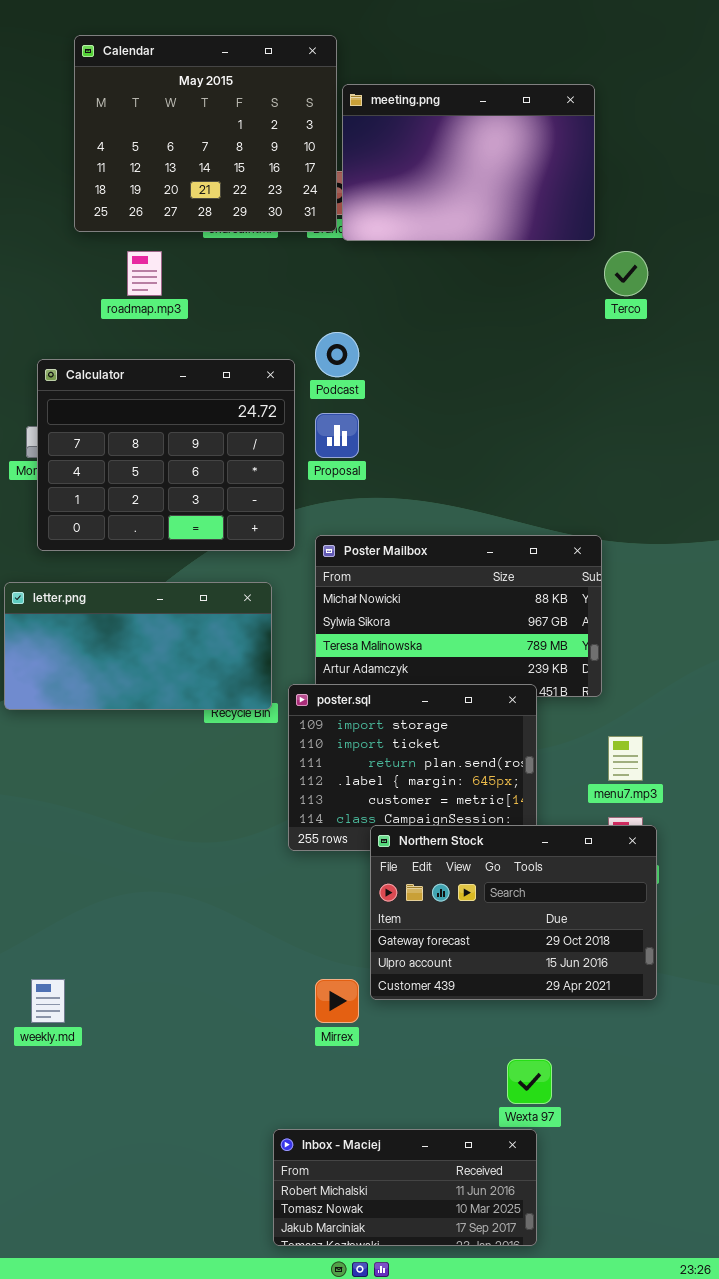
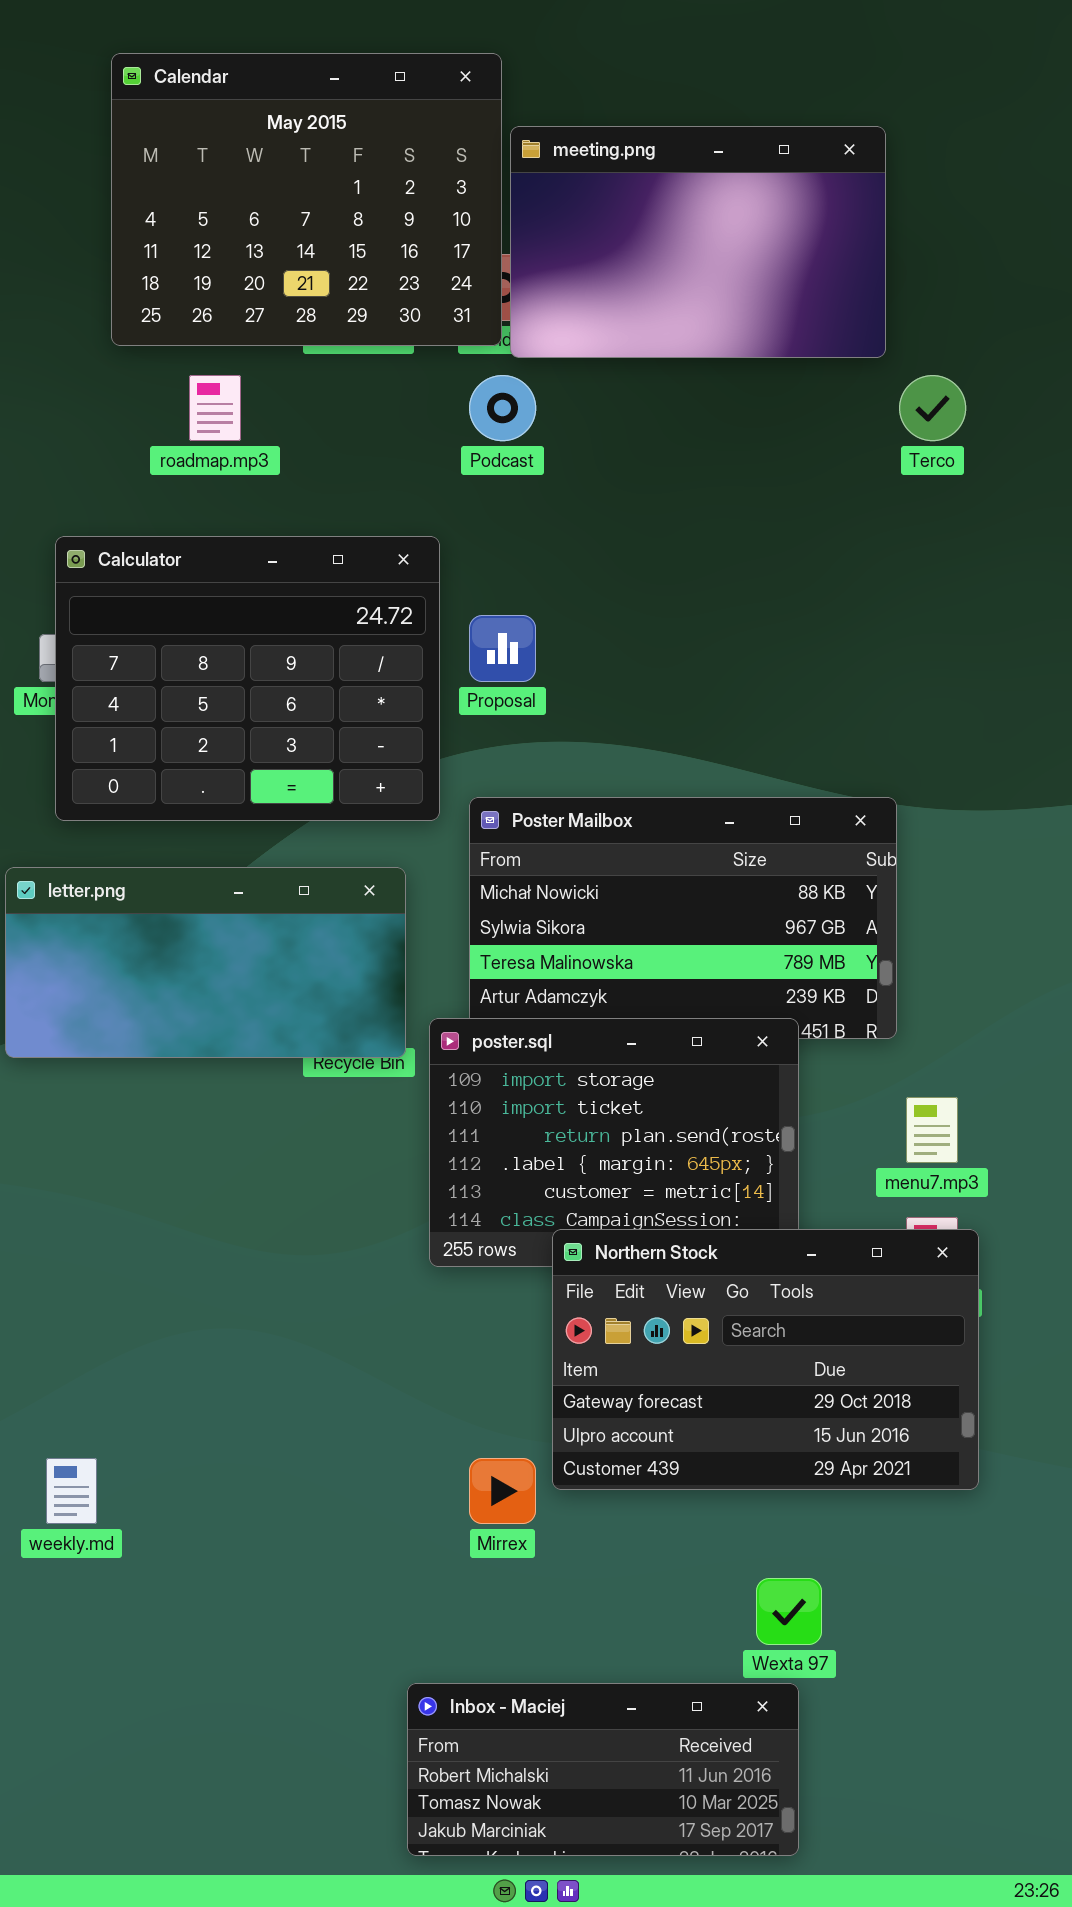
Podcast: [315,332,359,377] -> [469,375,536,441], moved

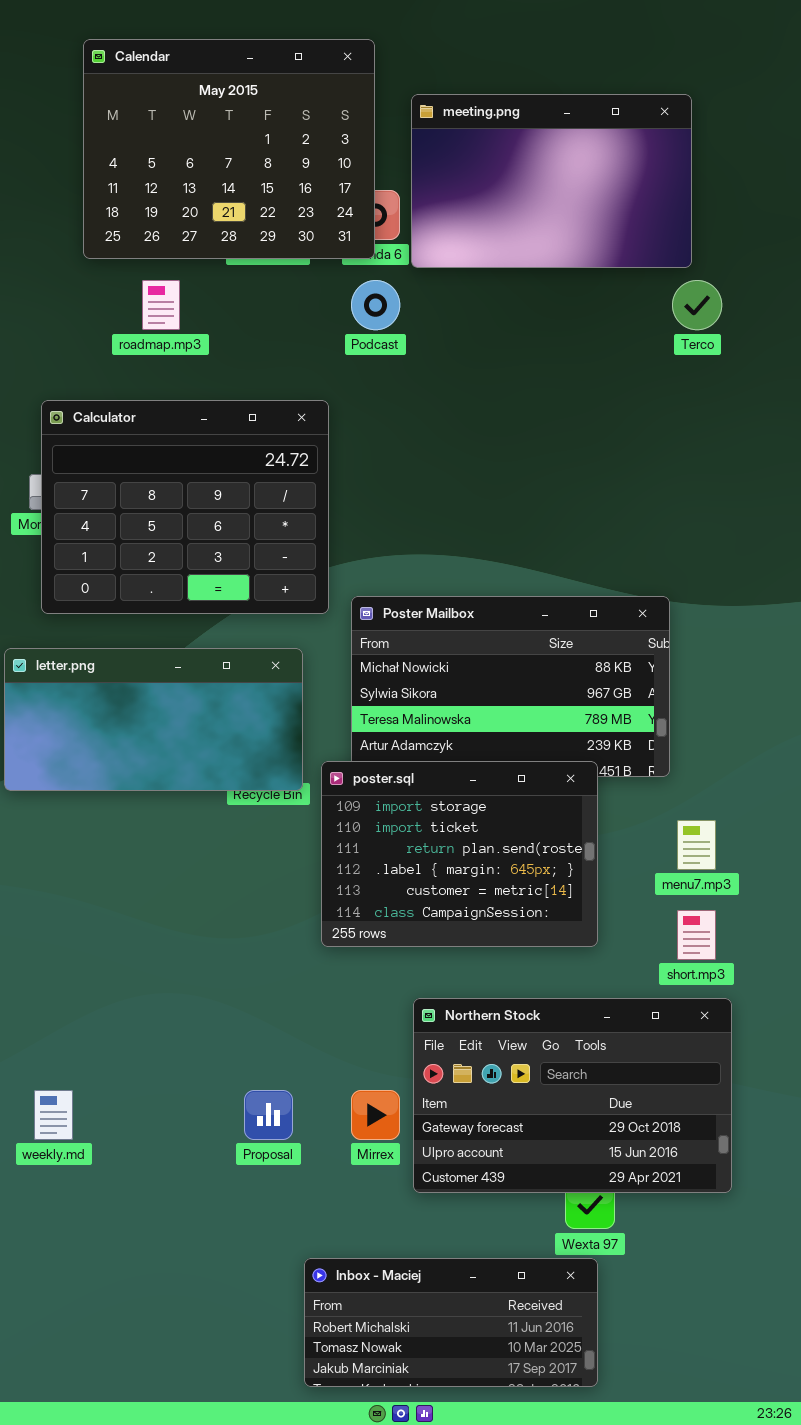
meeting.png: [510,126,886,358] -> [411,94,692,268], moved
Proposal: [469,615,536,682] -> [244,1090,293,1140], moved
Northern Stock: [552,1229,979,1490] -> [413,998,732,1193], moved

